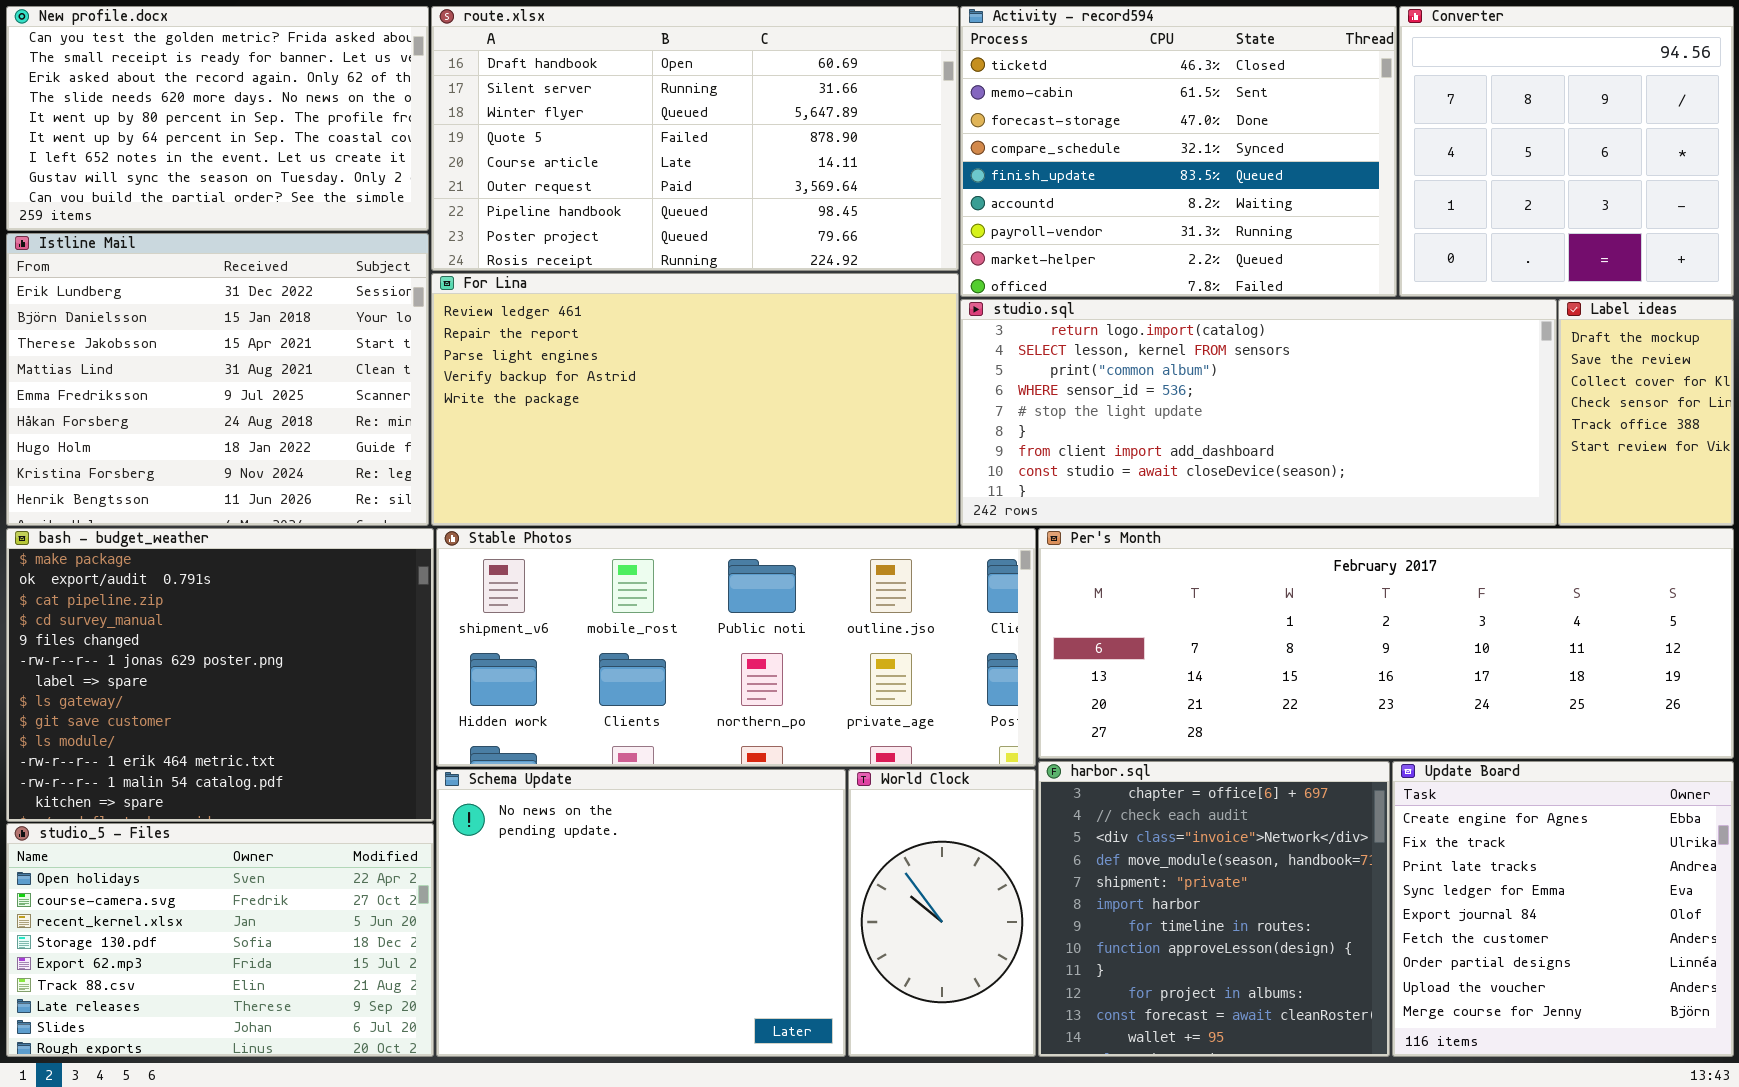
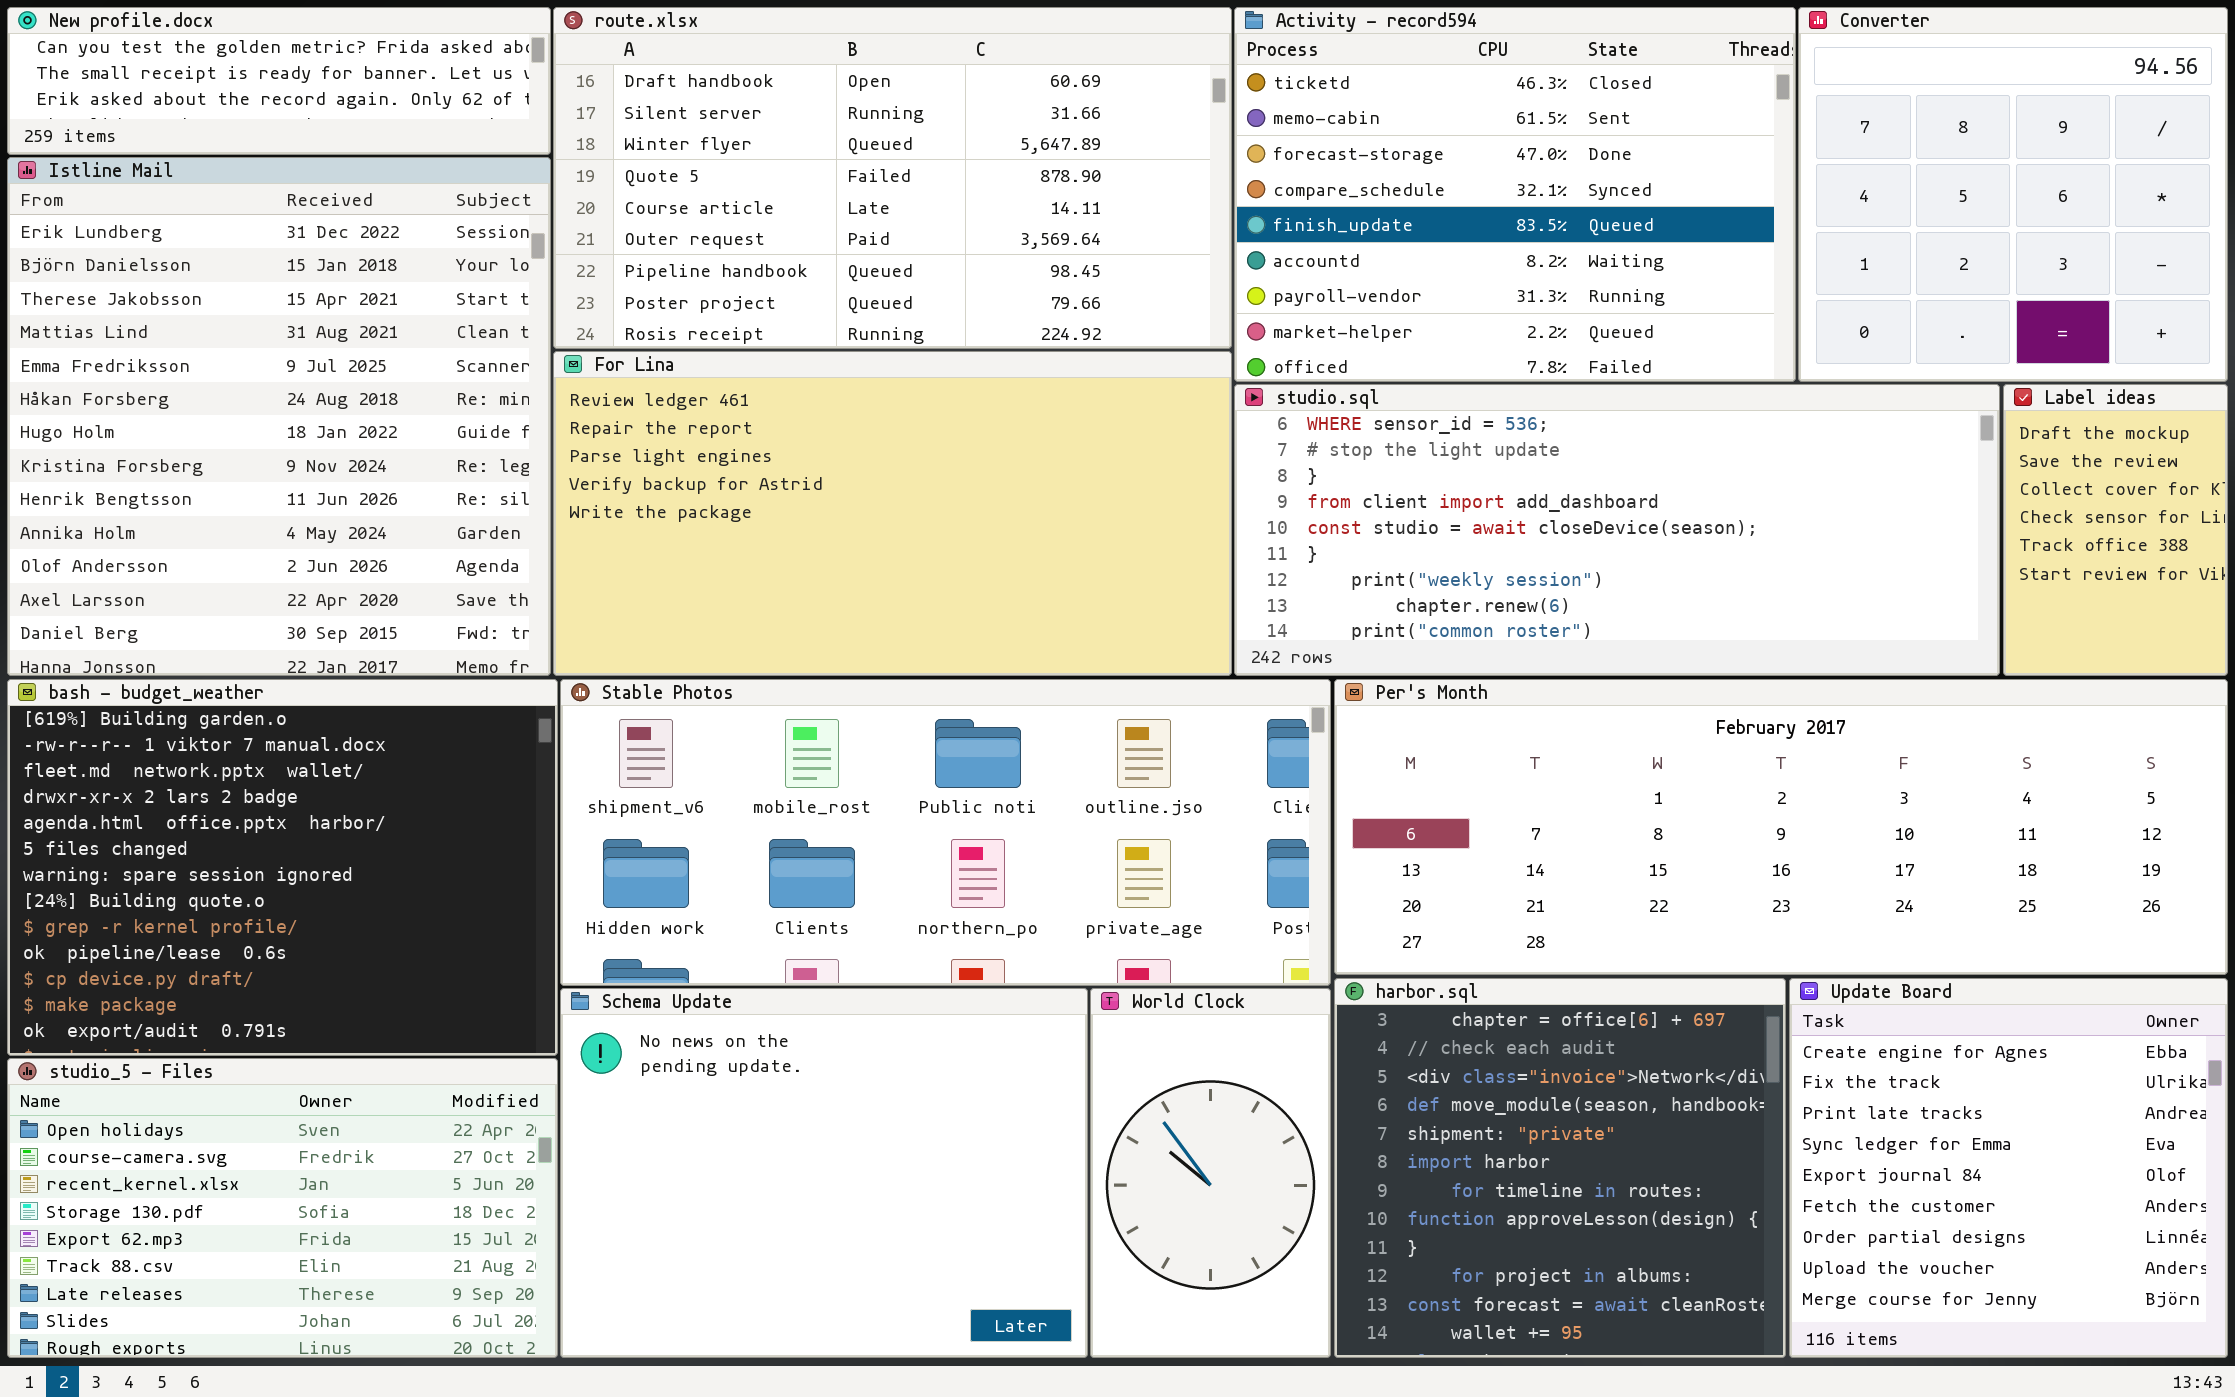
New profile.docx: [6,6,429,231] -> [7,7,551,155], resized
Istline Mail: [6,233,429,526] -> [7,157,551,676], resized
studio.sql: [960,299,1557,526] -> [1234,384,2000,676], scrolled down 3 rows
bash - budget_weather: [6,528,434,822] -> [7,679,558,1056], scrolled up 11 rows

